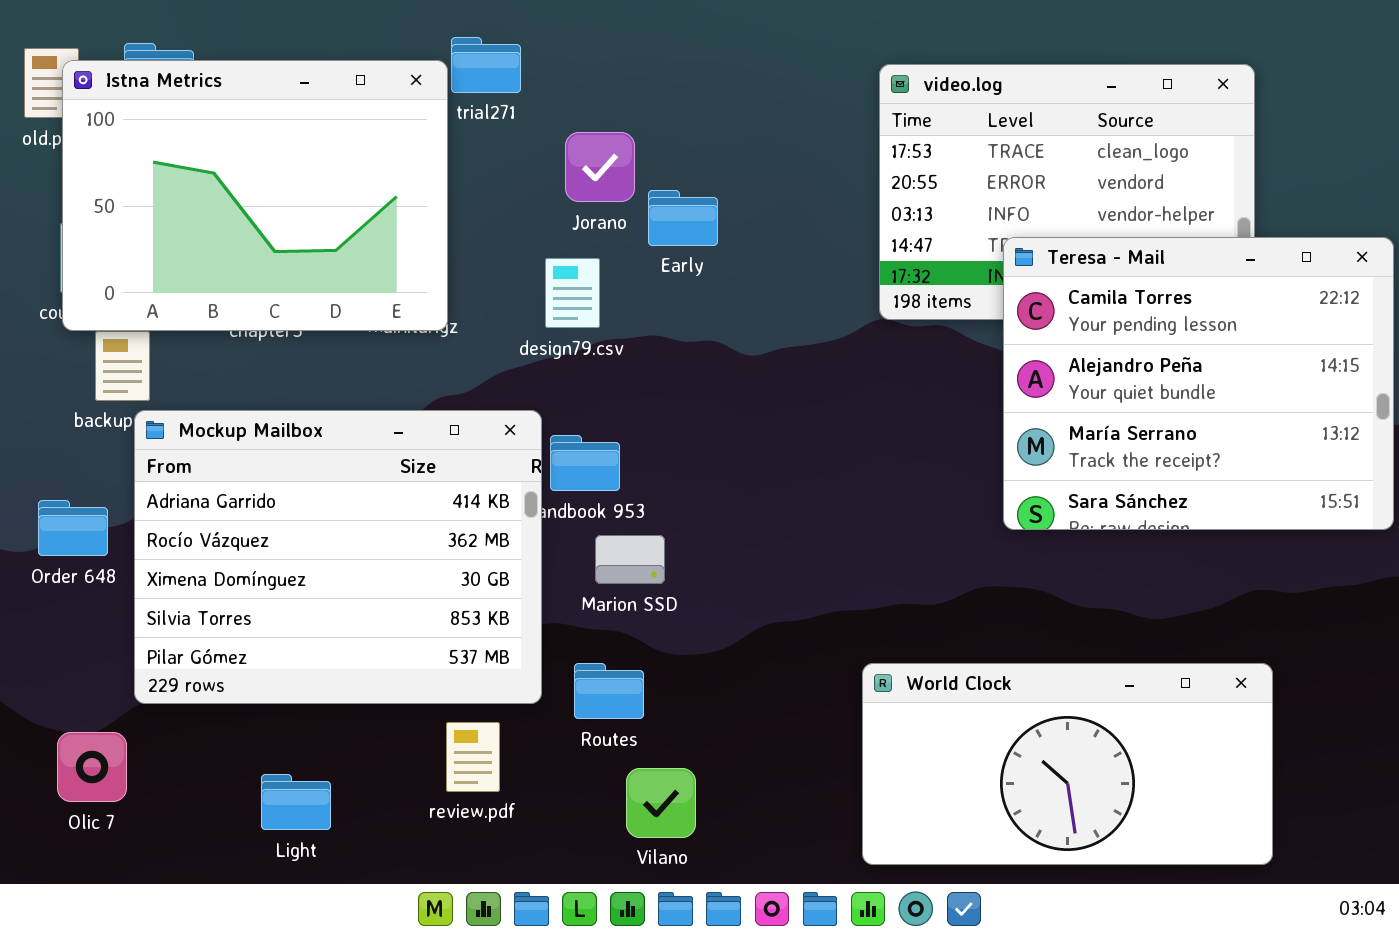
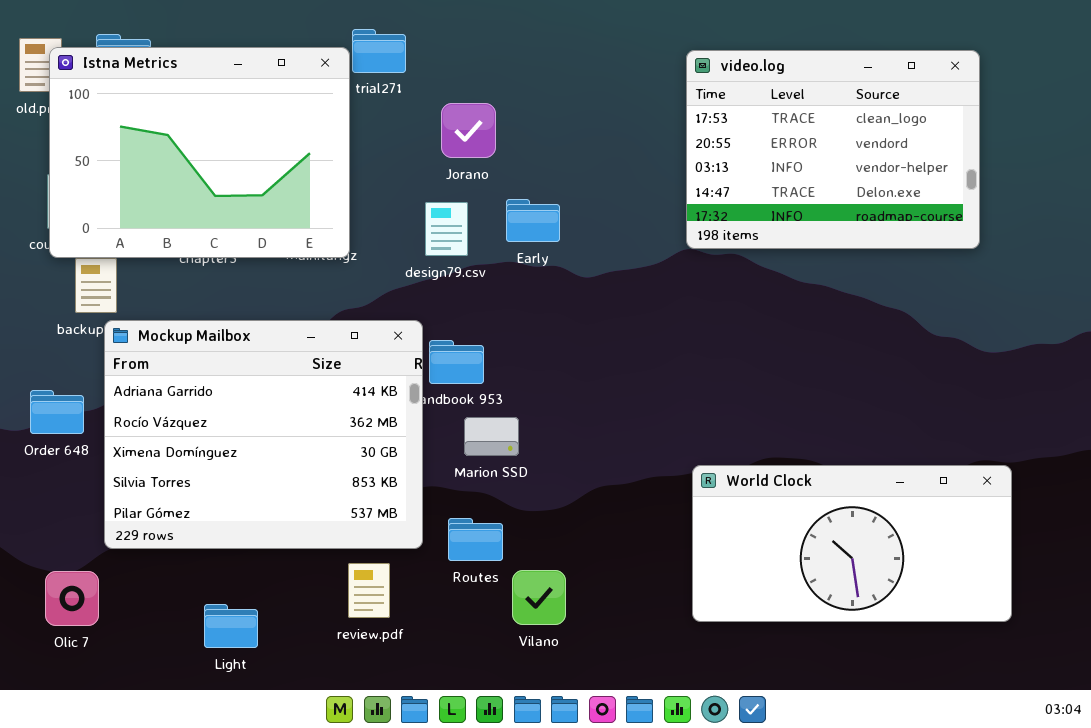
Early: [648,190,718,246] -> [506,199,560,242], moved
Teresa - Mail: [1003,237,1394,530] -> none, closed
World Clock: [862,663,1273,865] -> [692,465,1012,622], moved
Vilano: [626,768,696,838] -> [512,570,566,625], moved

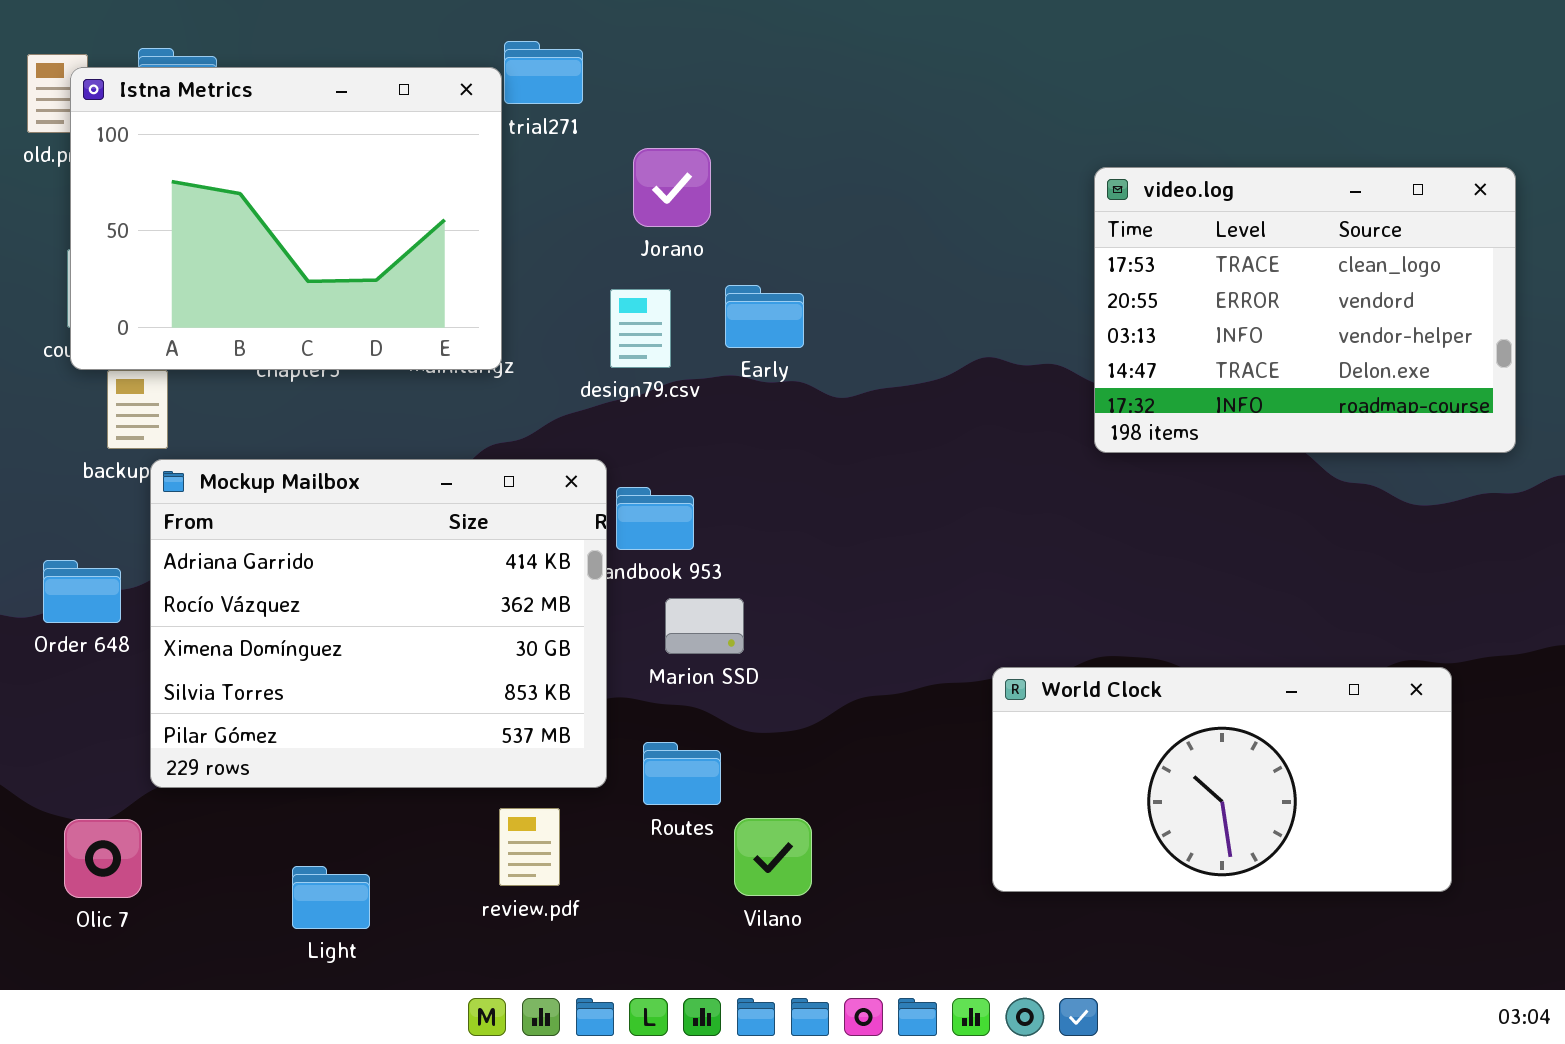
video.log: [686,50,980,249] -> [1094,167,1516,453], moved

